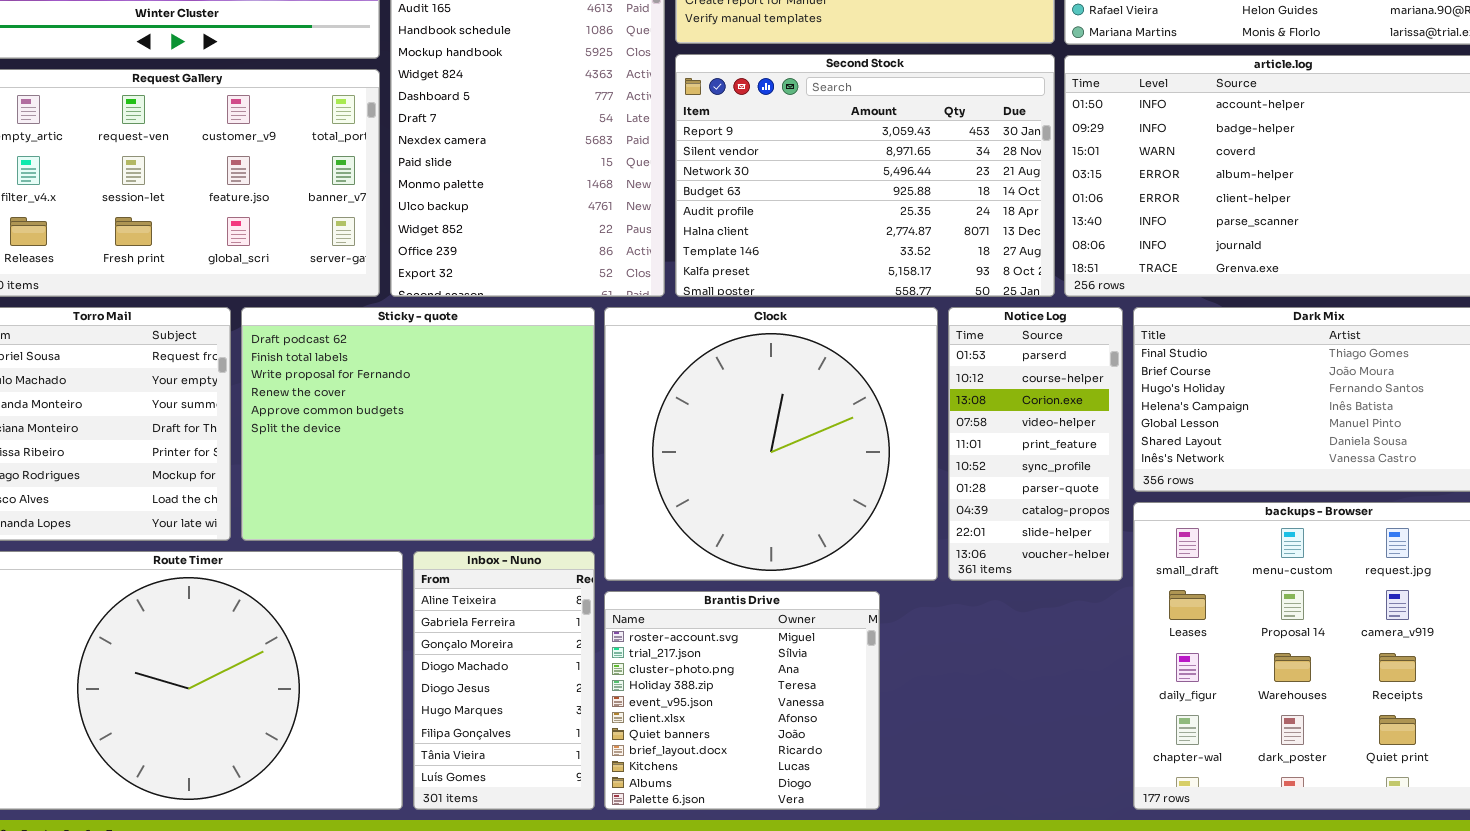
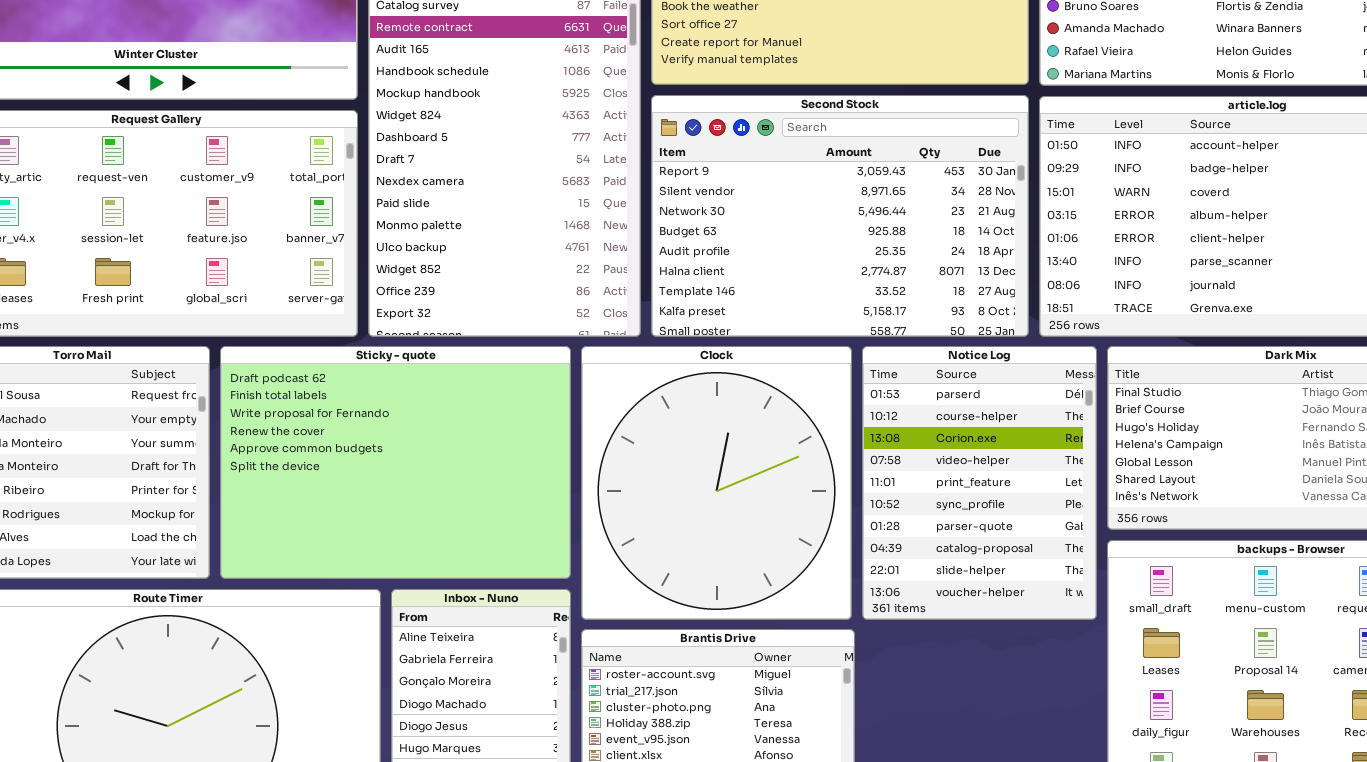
Clock: [604,307,938,581] -> [581,346,852,620], resized
Notice Log: [948,307,1123,581] -> [862,346,1097,620], resized

